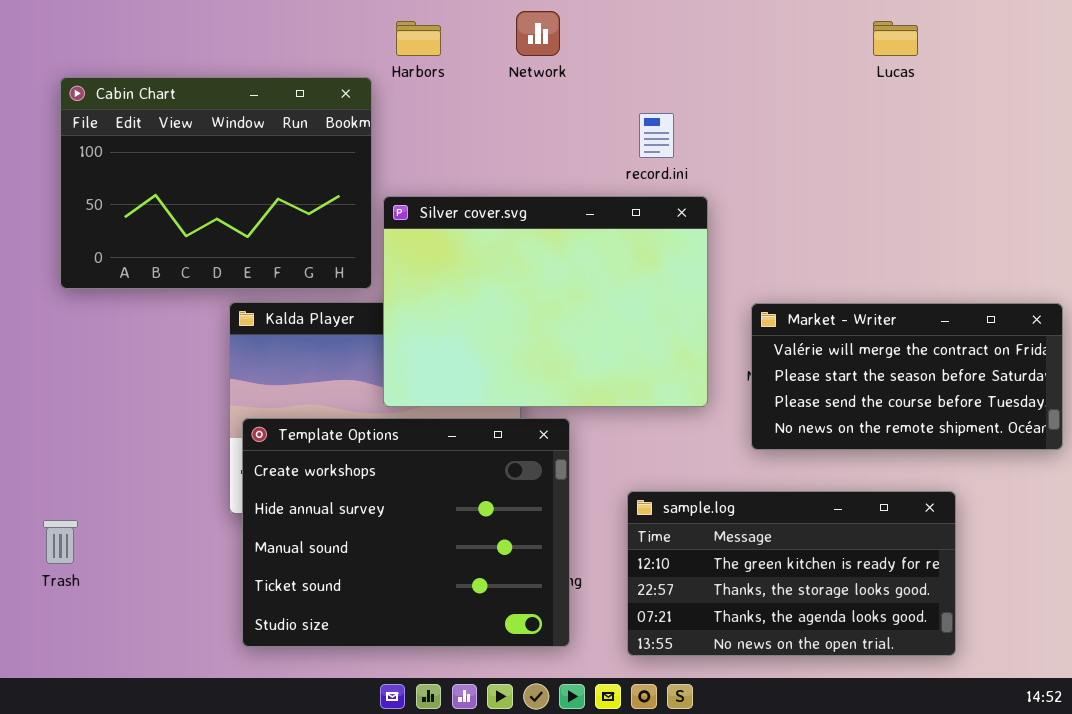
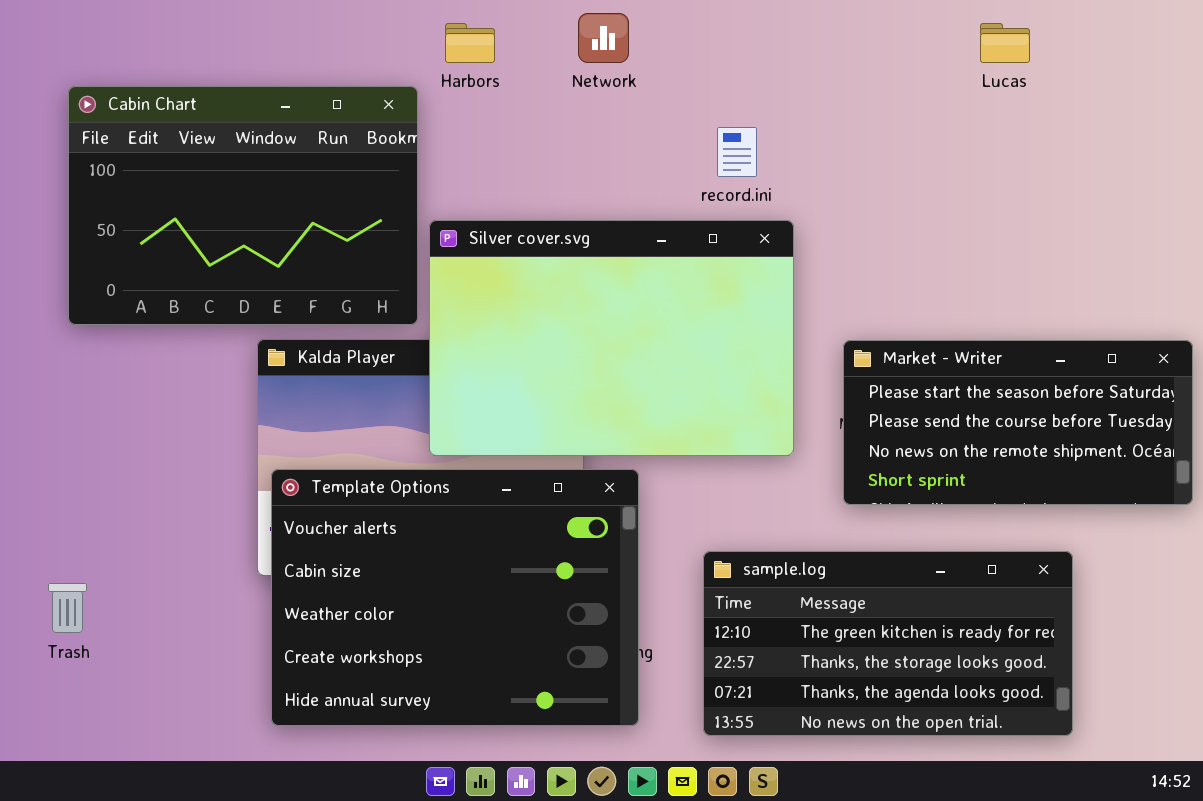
Market - Writer: [751,303,1063,450] -> [843,340,1193,505], scrolled down 1 row
Template Options: [242,418,570,647] -> [271,469,639,726], scrolled up 3 rows

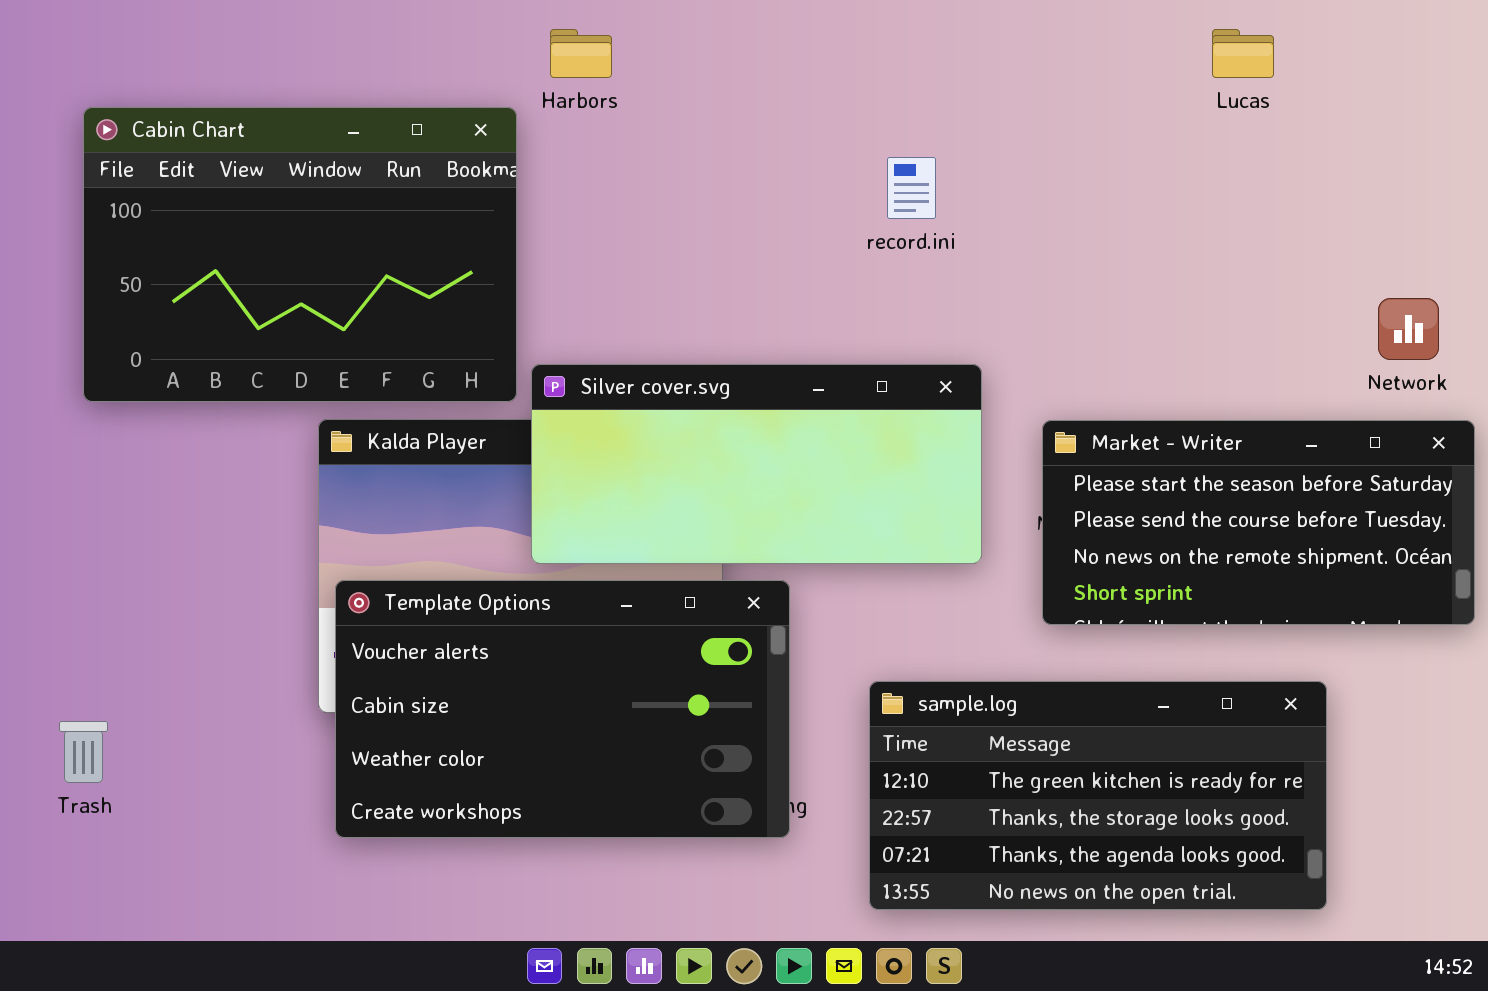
Network: [578,13,629,63] -> [1378,298,1439,360], moved
Silver cover.svg: [429,220,794,456] -> [531,364,982,564], resized
Template Options: [271,469,639,726] -> [335,580,790,838], resized

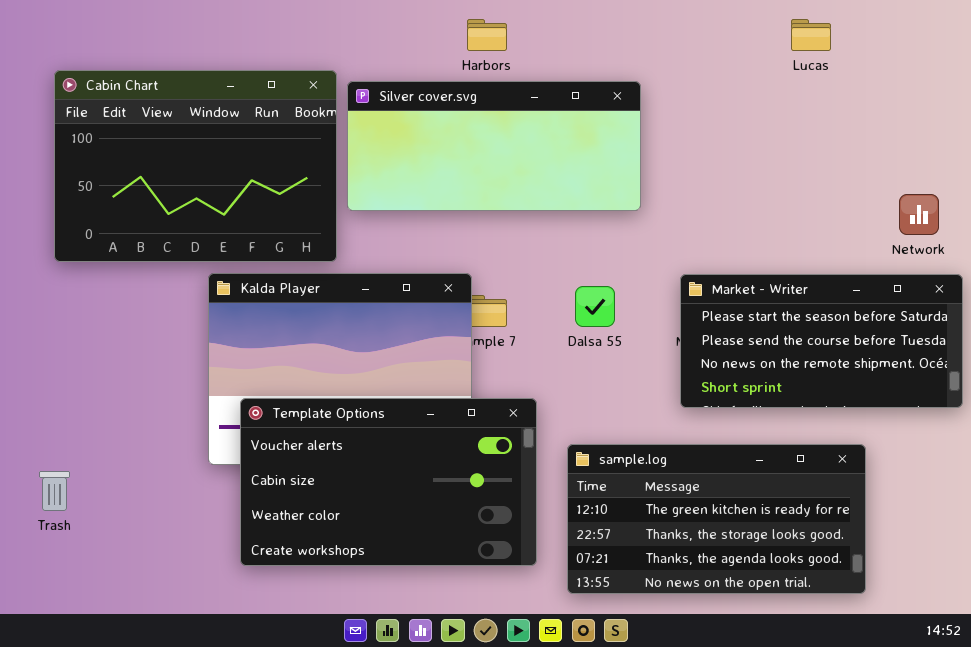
Harbors: [550,29,612,78] -> [467,19,507,51], moved
Silver cover.svg: [531,364,982,564] -> [347,81,641,211], moved
Template Options: [335,580,790,838] -> [240,398,537,566], moved

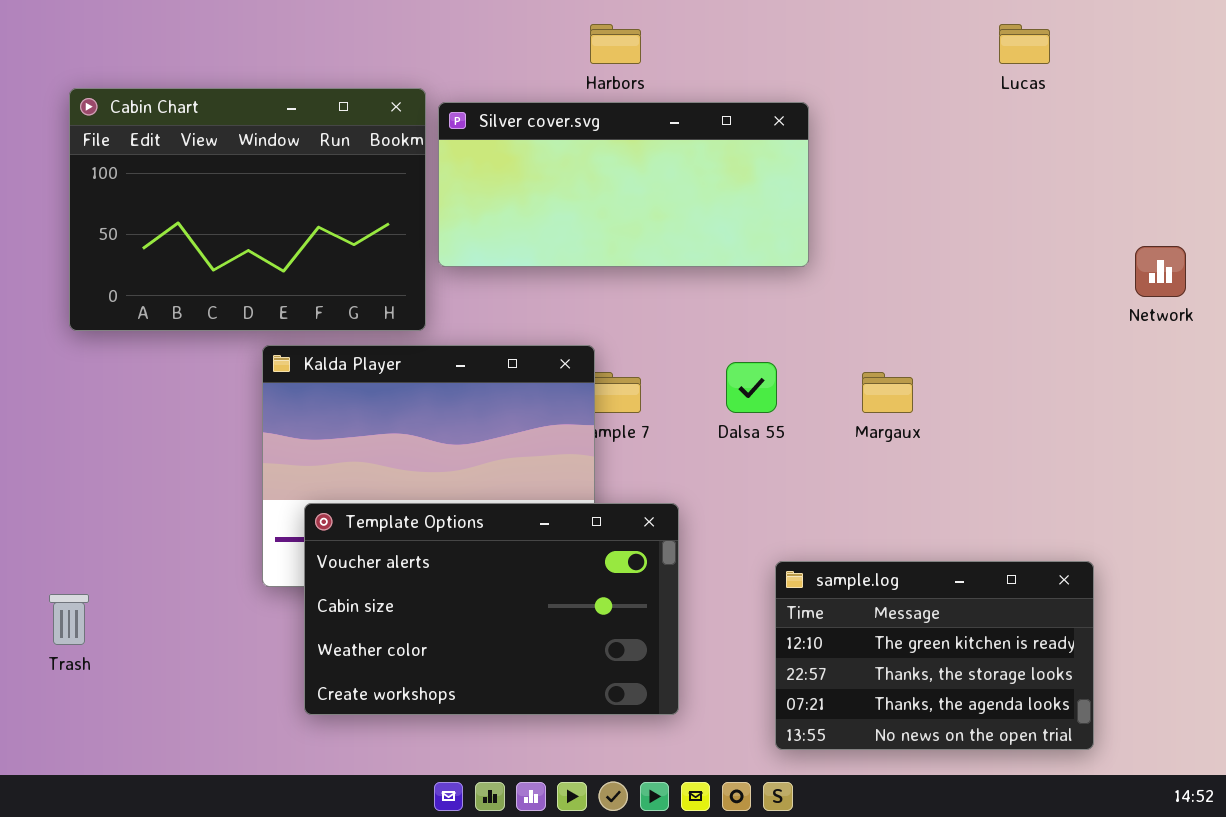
Market - Writer: [680,274,963,408] -> none, closed
sample.log: [567,444,866,594] -> [775,561,1094,750], resized

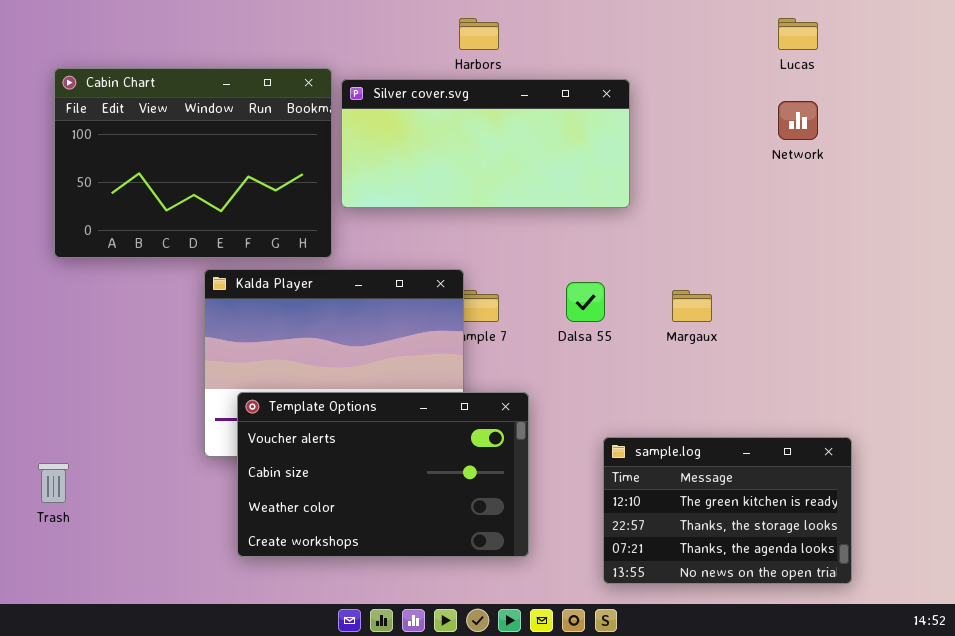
Network: [1135,246,1186,297] -> [778,101,818,140], moved

